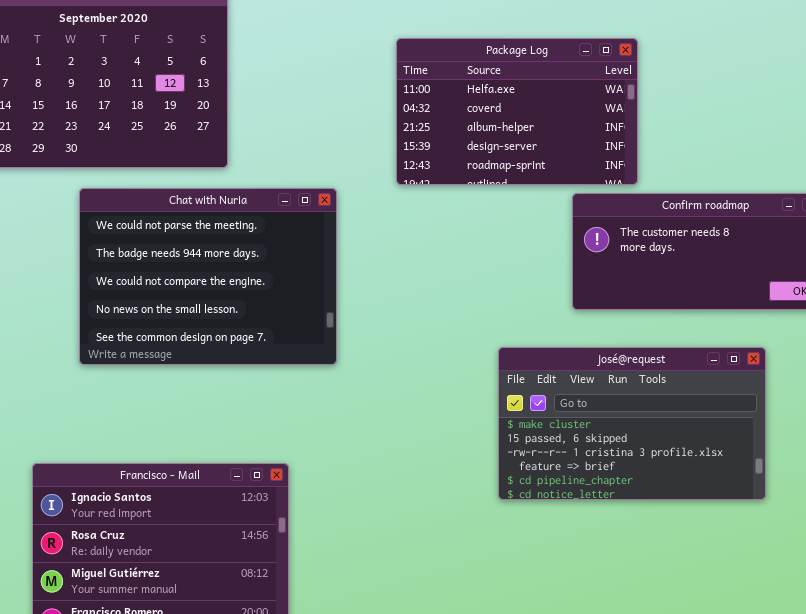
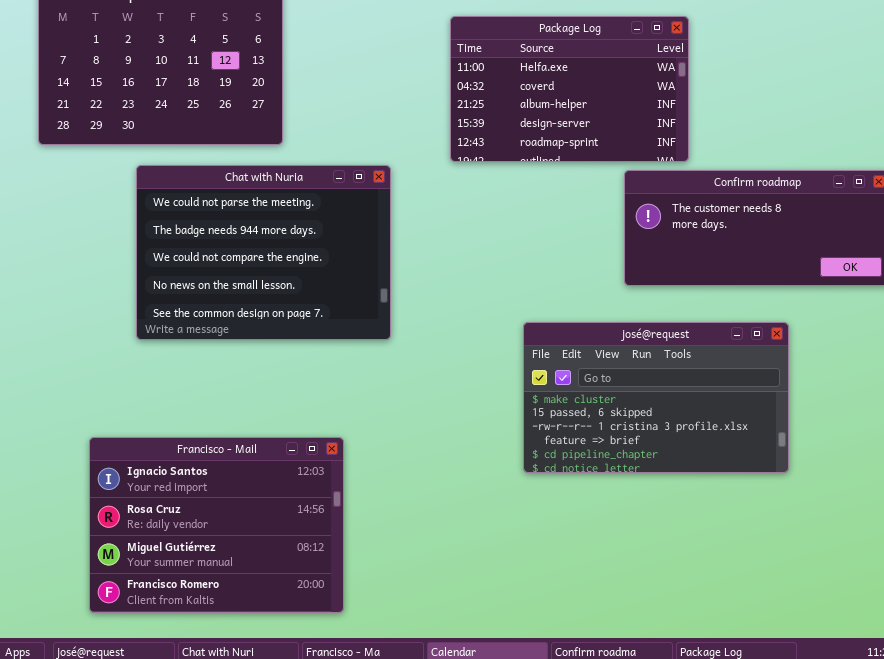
josé@request: [498,347,766,500] -> [523,322,789,473], moved

